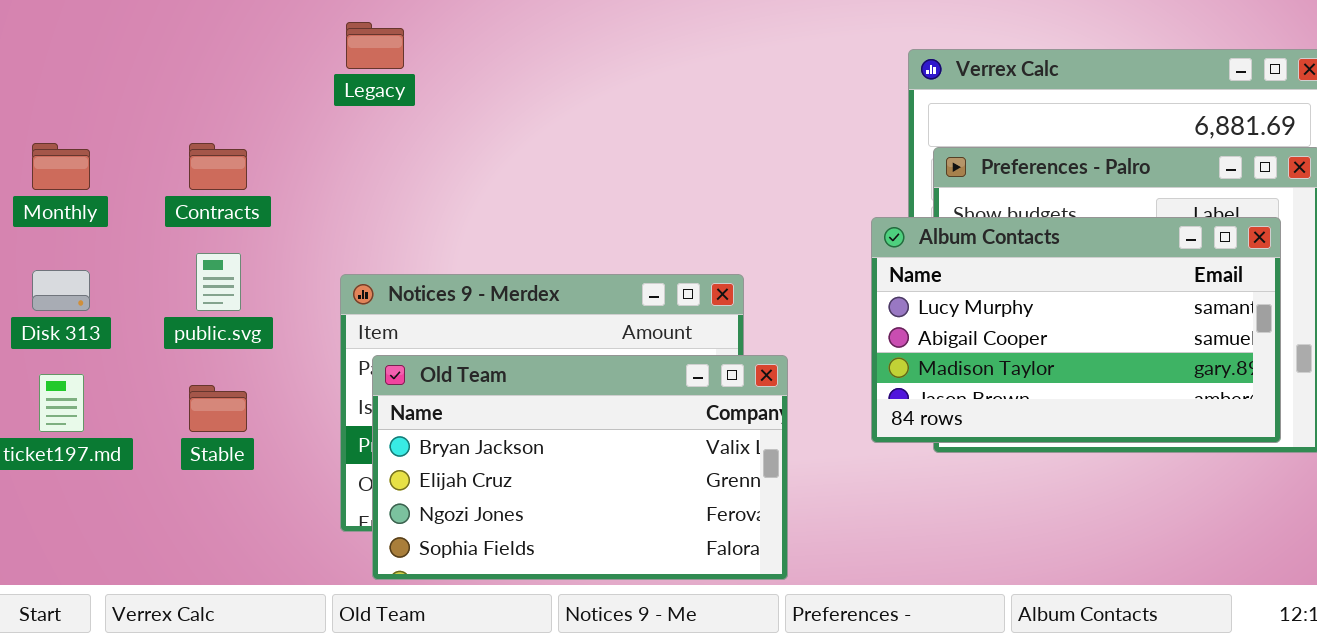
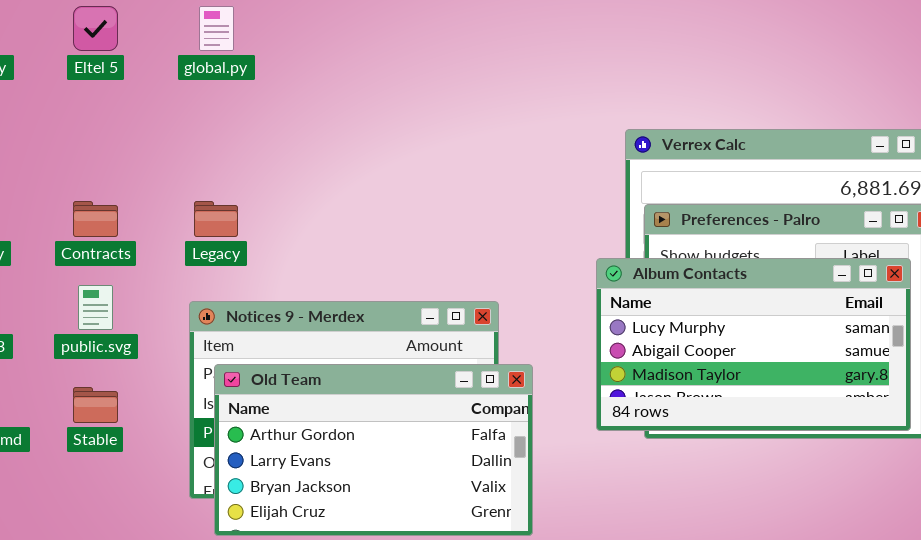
Legacy: [346,22,404,69] -> [194,201,238,237], moved
Old Team: [372,355,788,580] -> [214,364,533,536], scrolled up 2 rows

